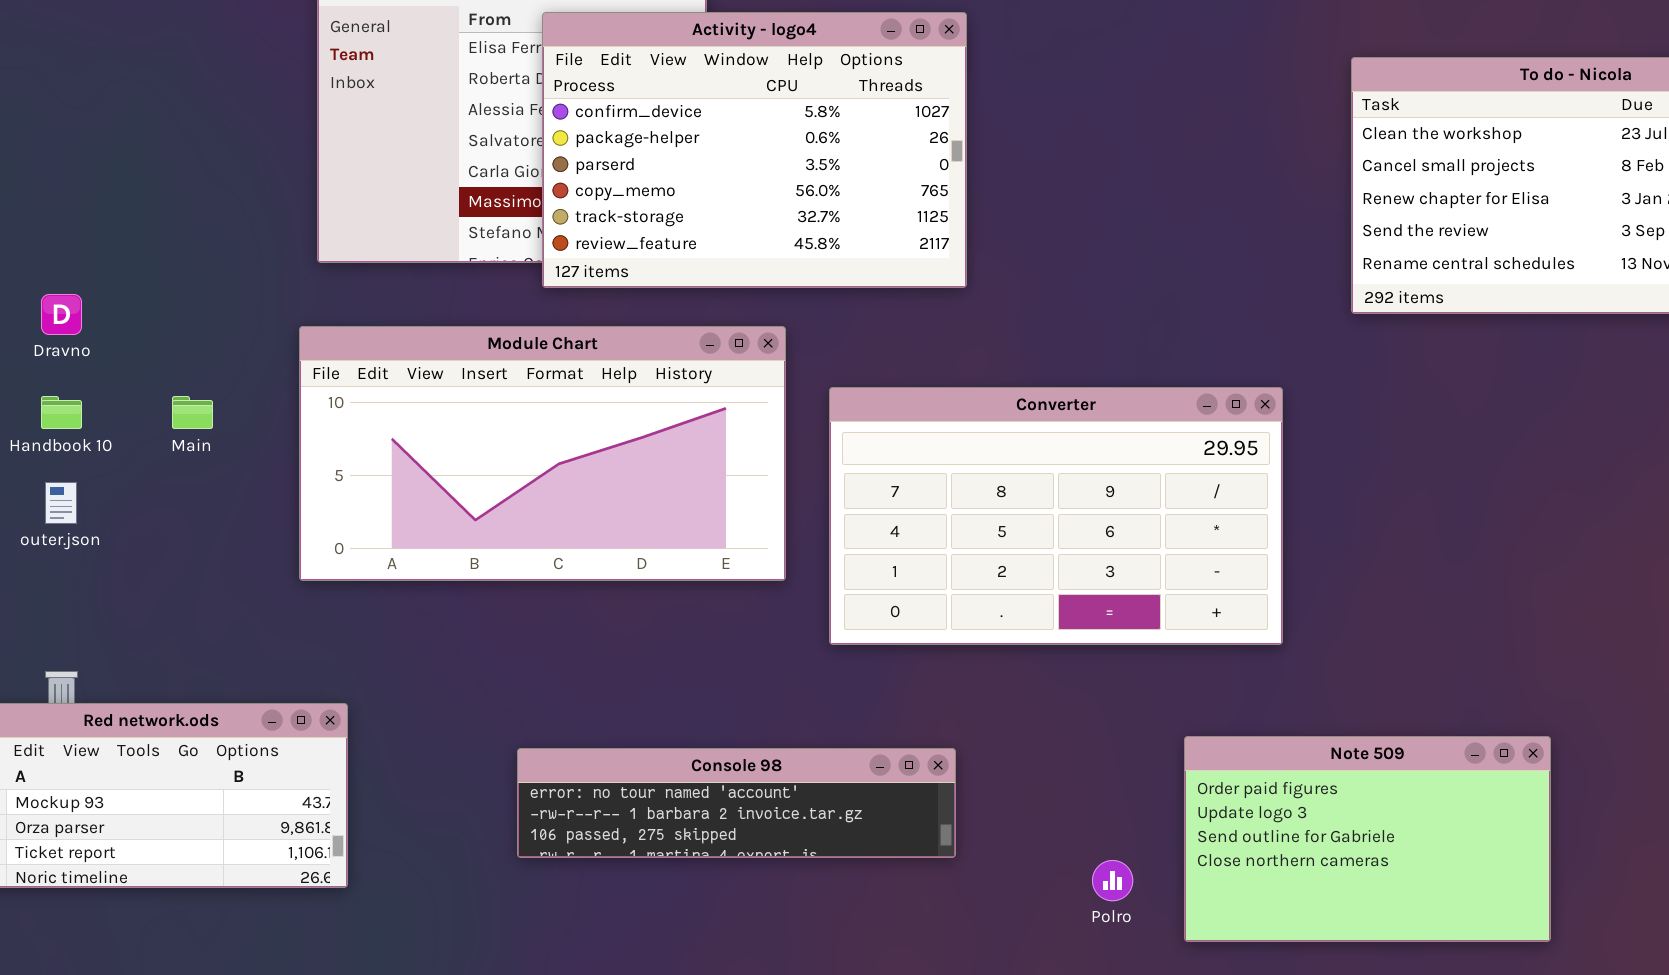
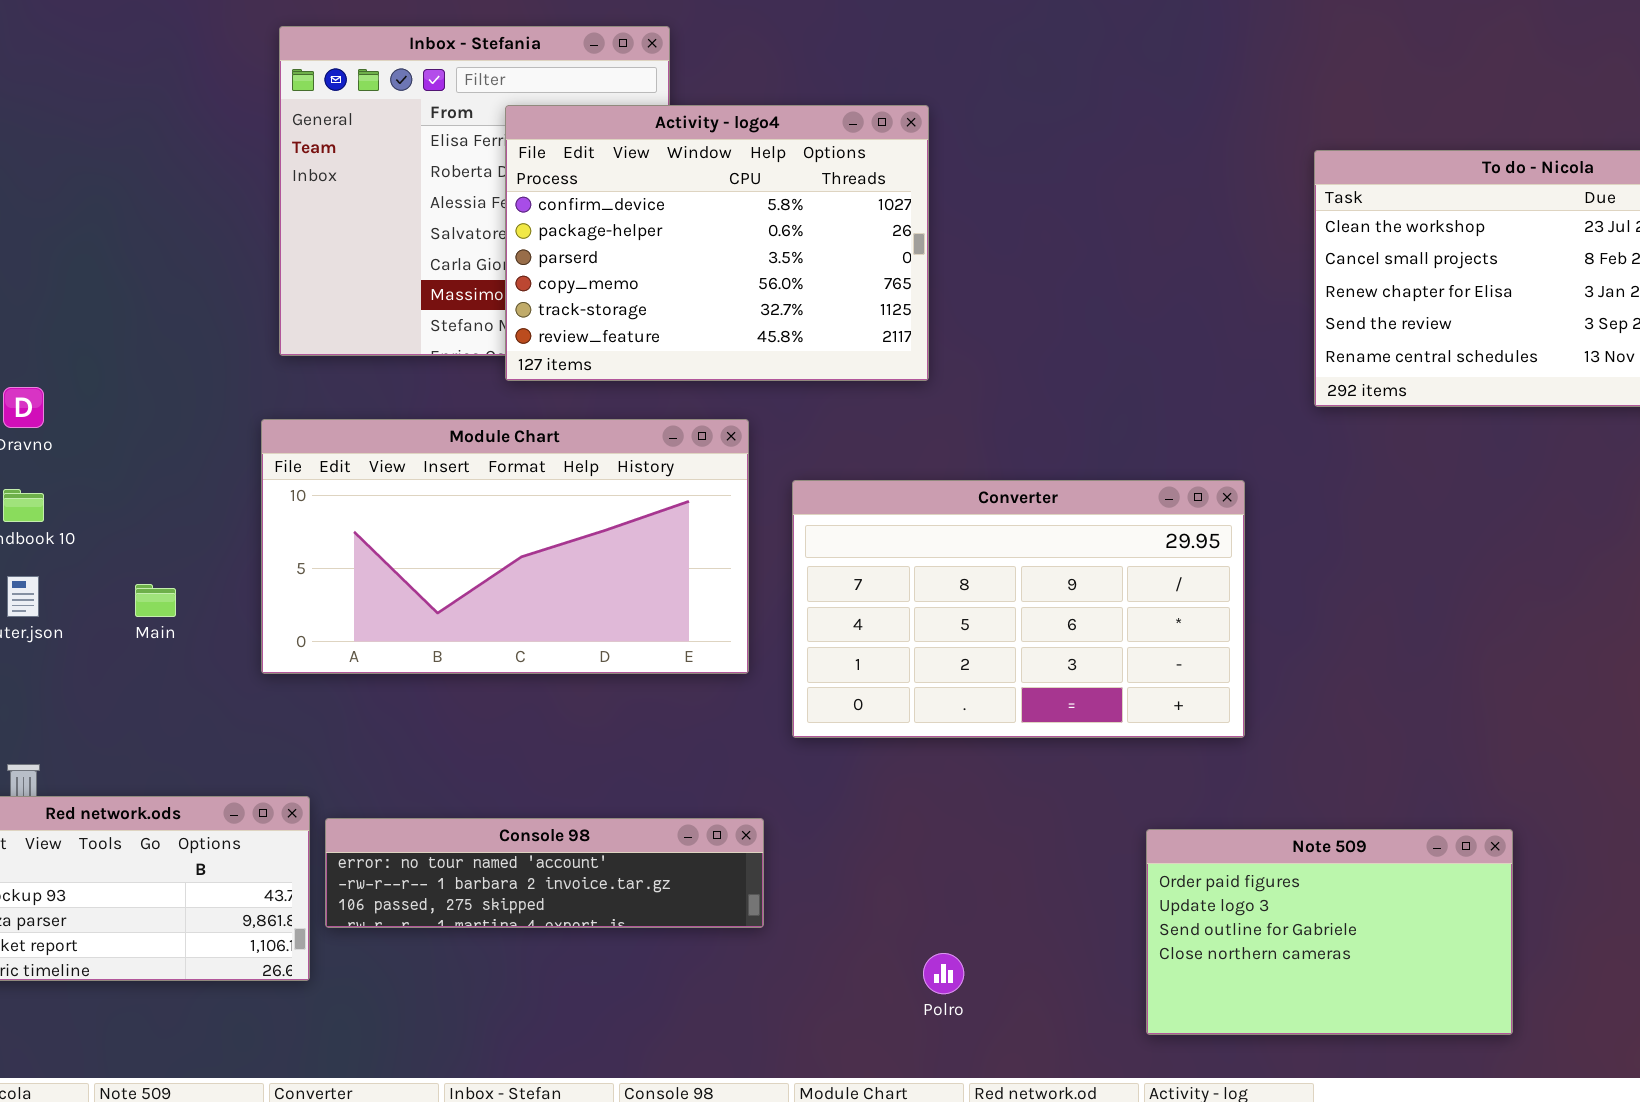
Main: [172,396,213,429] -> [135,584,176,617], moved
Console 98: [517,748,956,858] -> [325,818,764,928], moved
Polro: [1092,860,1133,901] -> [923,953,964,994], moved

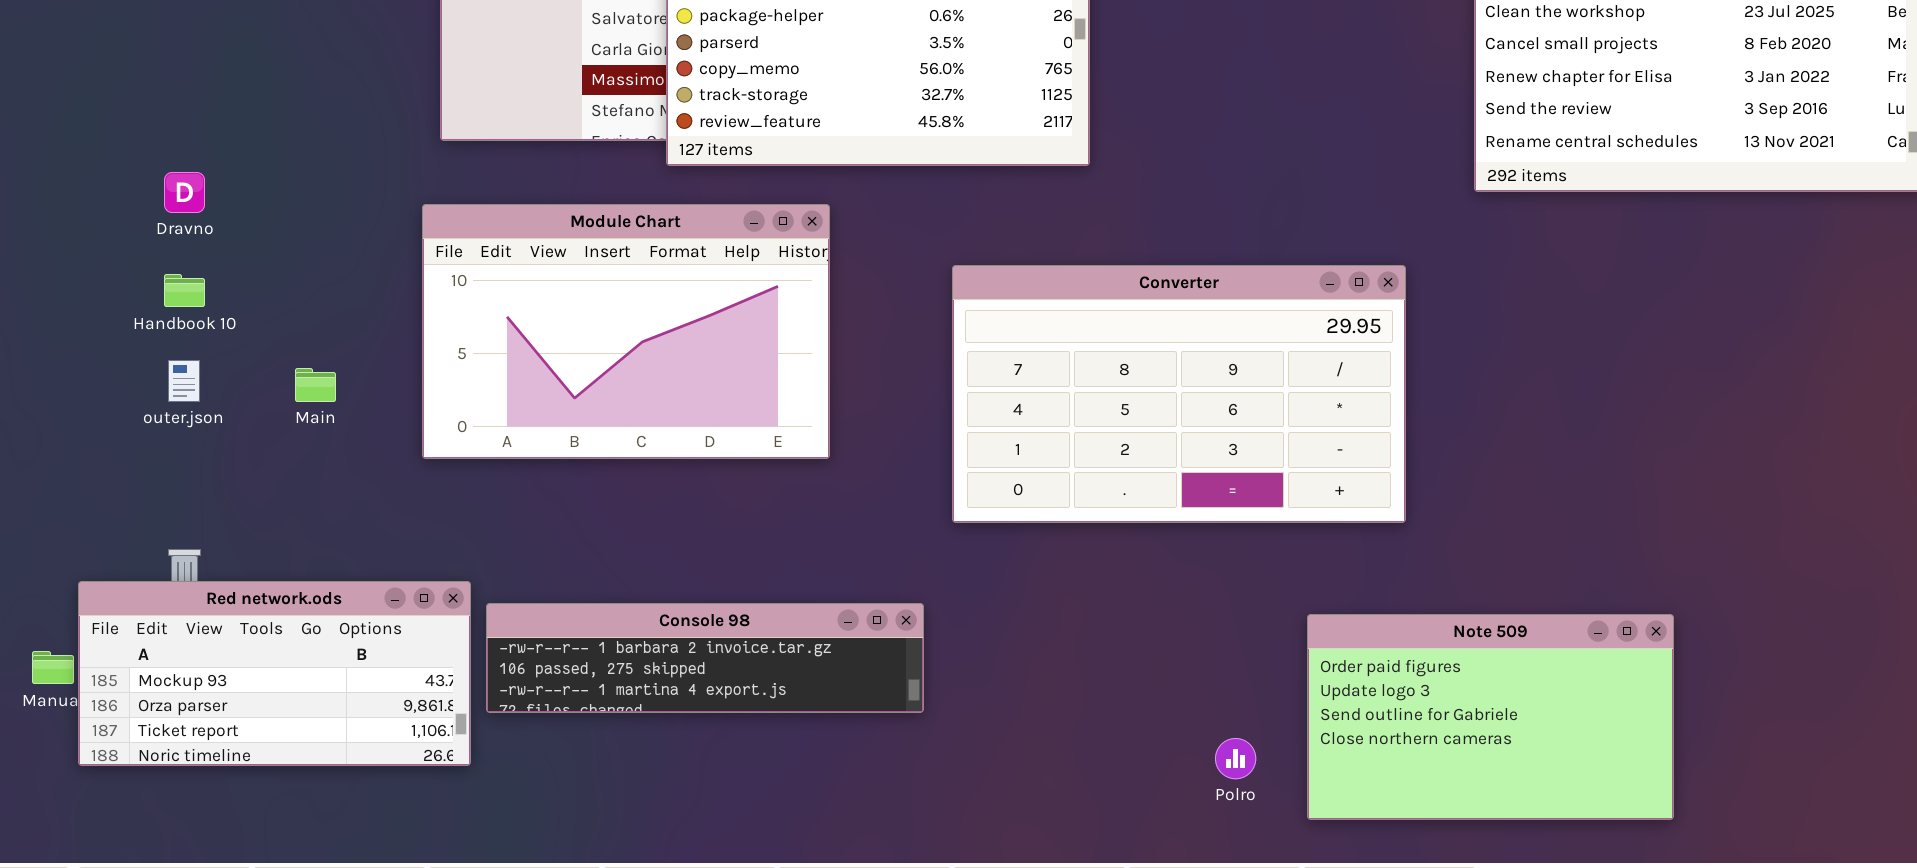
Module Chart: [261,419,749,674] -> [422,204,830,459], resized
Console 98: [325,818,764,928] -> [486,603,924,713], scrolled down 1 row
Polro: [923,953,964,994] -> [1215,738,1256,779], moved

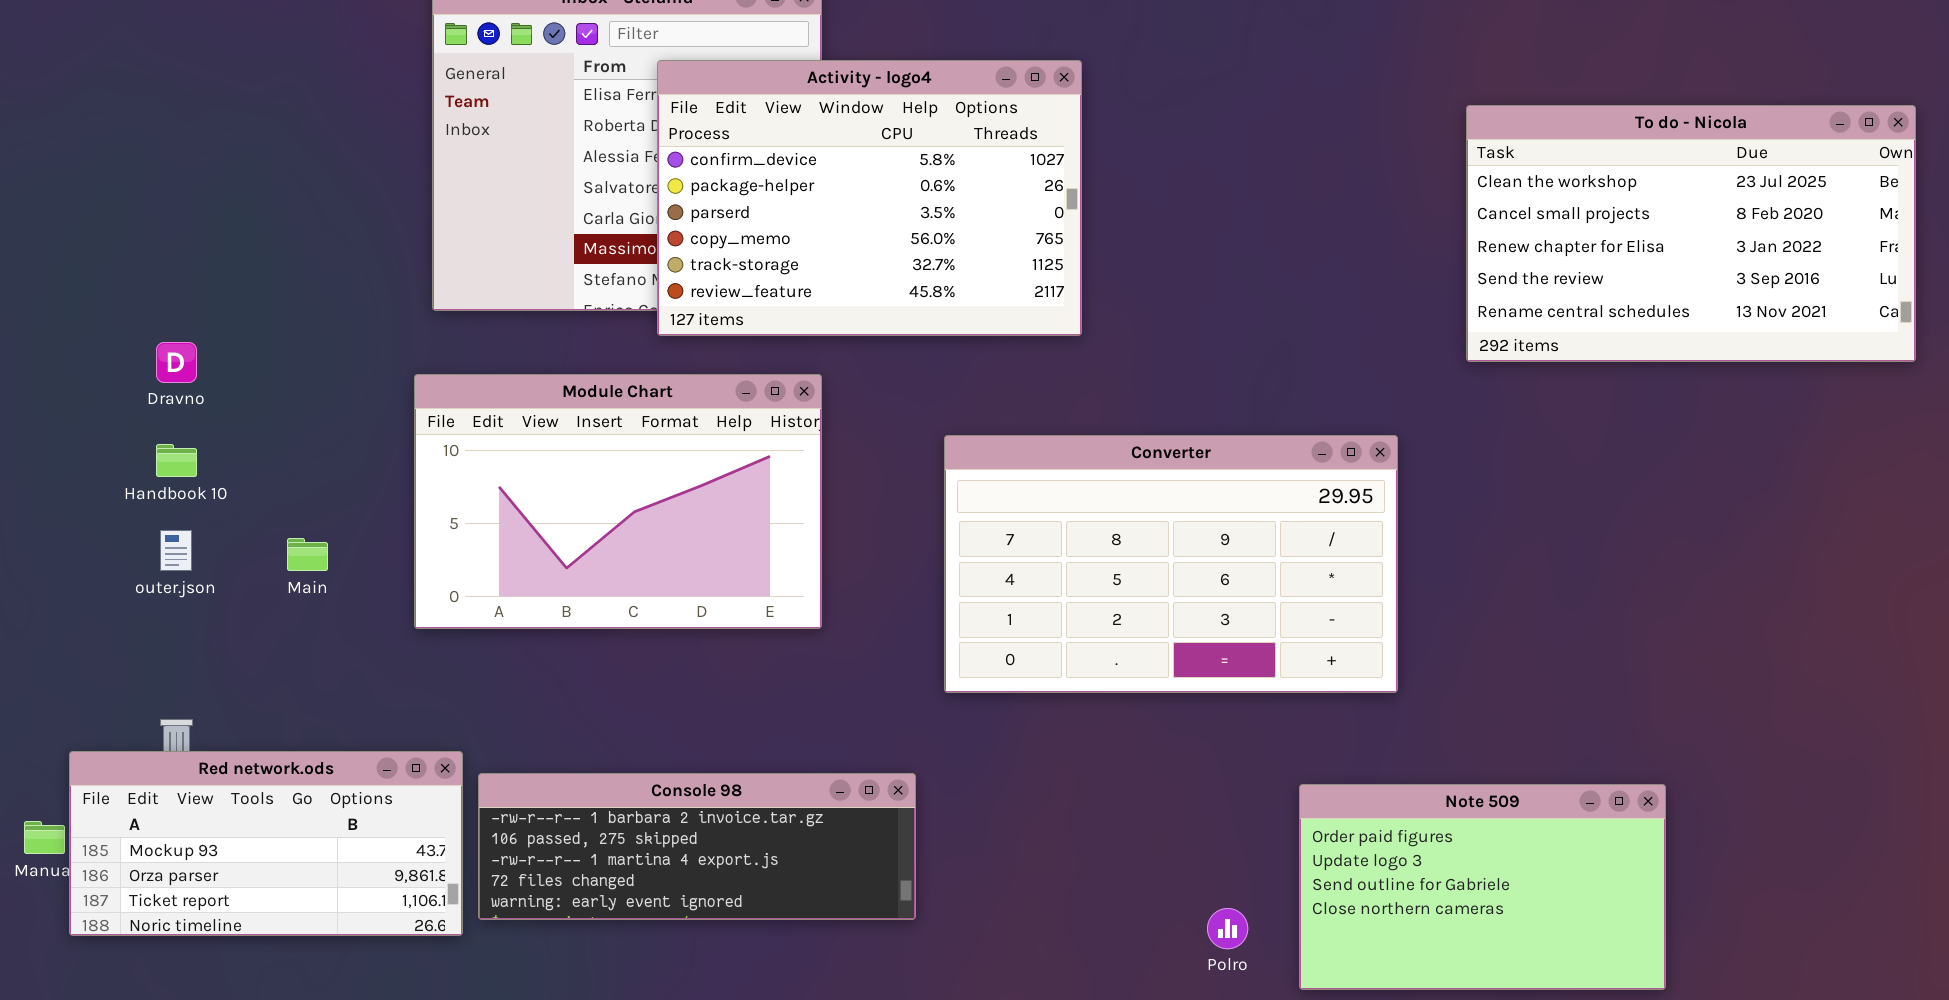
Console 98: [486,603,924,713] -> [478,773,916,920], resized

